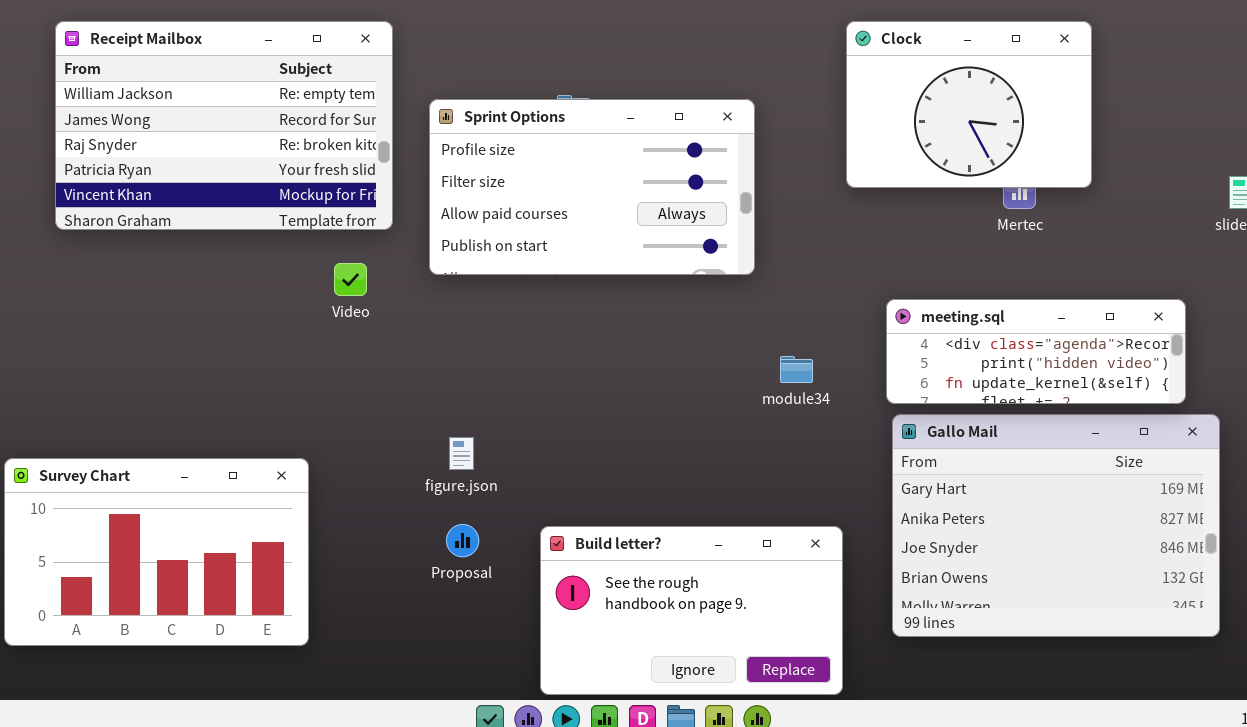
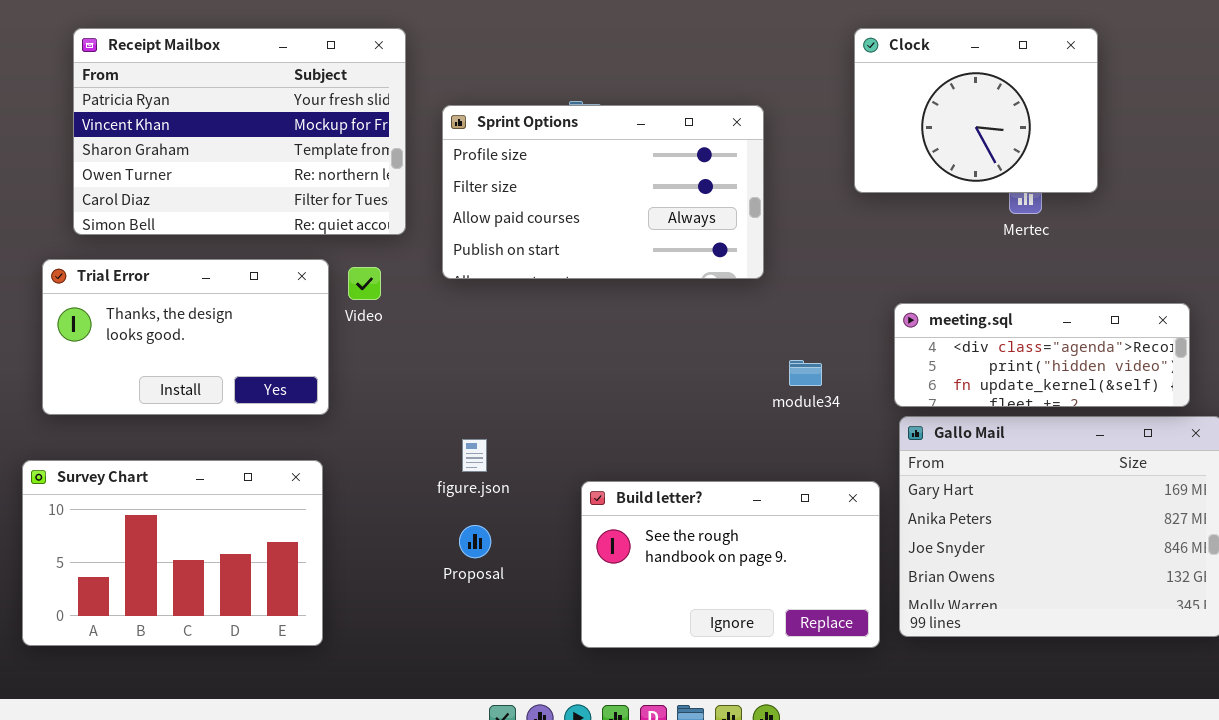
Receipt Mailbox: [55,21,393,230] -> [73,28,406,235], scrolled down 3 rows
Trial Error: none -> [42,259,329,415], opened
Build letter?: [540,526,843,695] -> [581,481,880,648], moved

